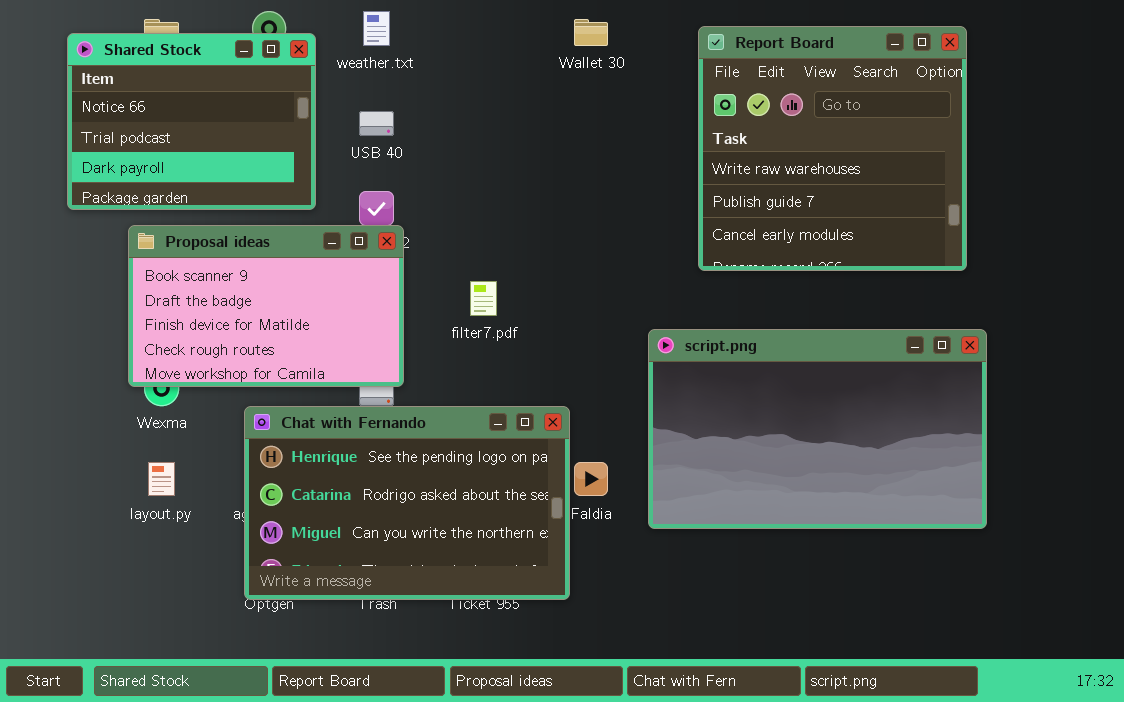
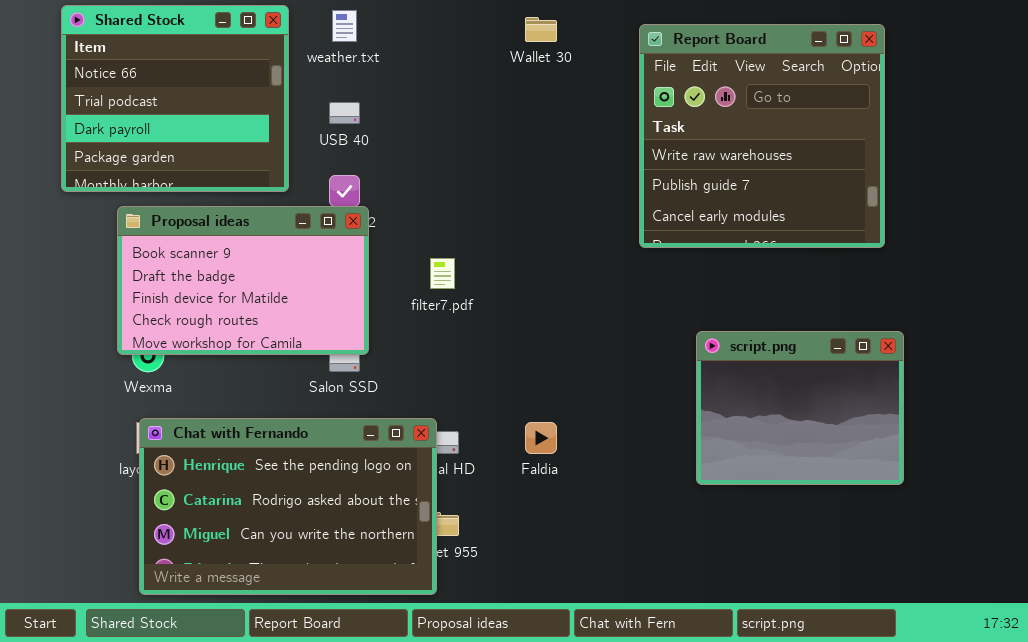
Shared Stock: [67,33,316,210] -> [61,5,289,192], resized
script.png: [648,329,987,529] -> [696,331,904,485], resized
Chat with Fernando: [244,406,570,600] -> [139,418,437,595], moved

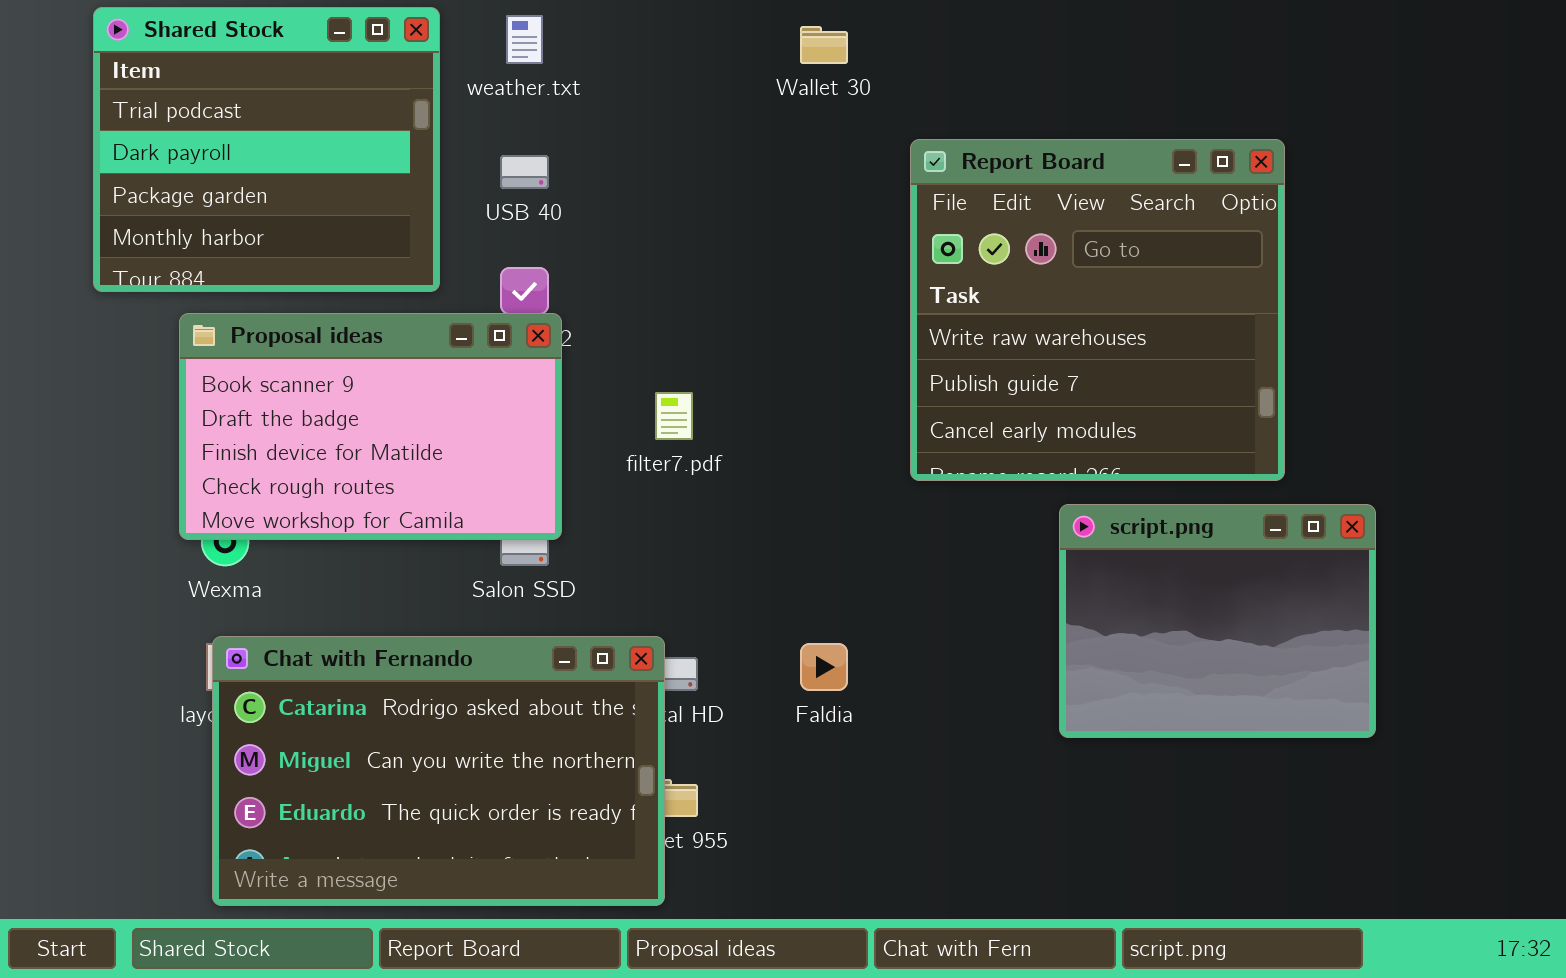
Shared Stock: [61,5,289,192] -> [93,7,440,292], scrolled down 1 row
Report Board: [639,24,885,248] -> [910,139,1285,481], moved
Chat with Fernando: [139,418,437,595] -> [212,636,665,906], scrolled down 1 row

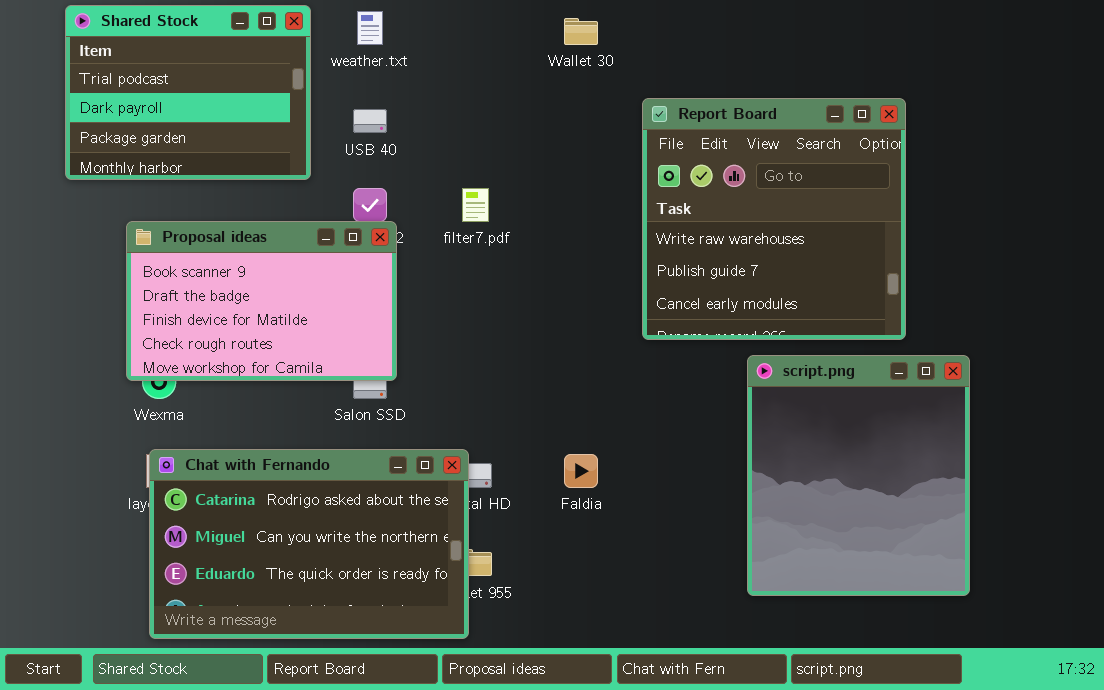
Shared Stock: [93,7,440,292] -> [65,5,311,180], resized
filter7.pdf: [655,392,693,440] -> [462,188,489,222], moved
script.png: [1059,504,1376,738] -> [747,355,970,596], resized

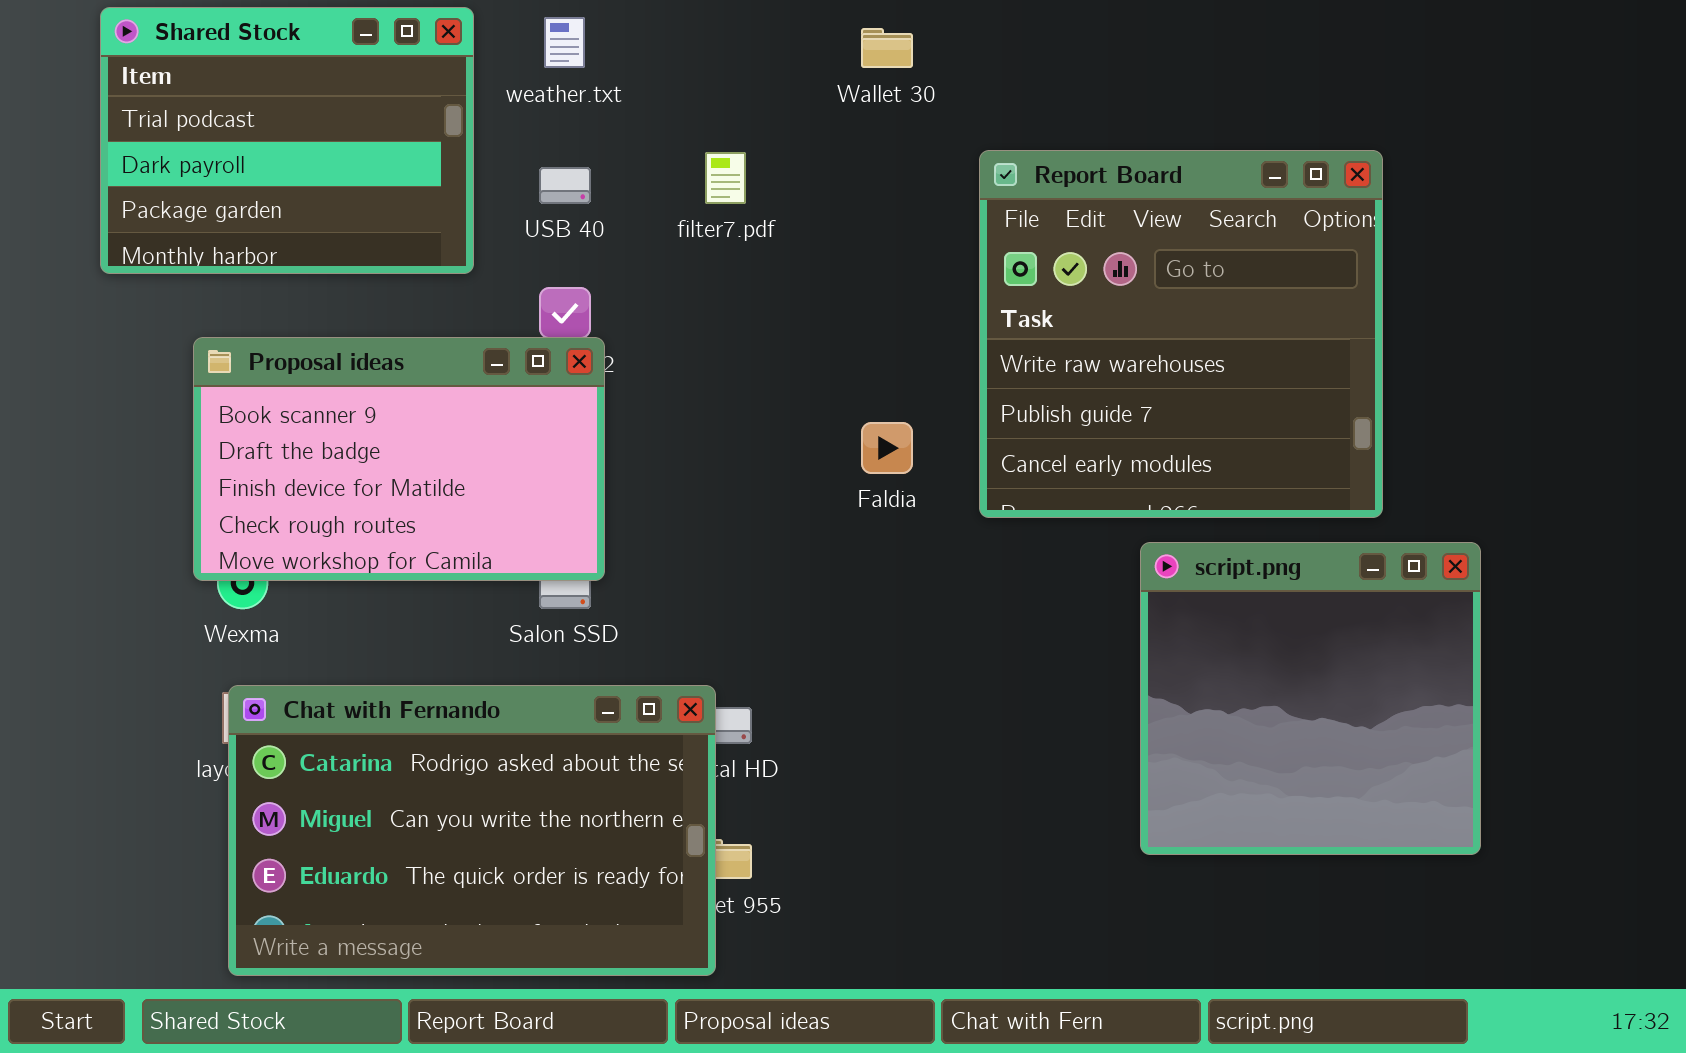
filter7.pdf: [462,188,489,222] -> [705,152,746,204], moved
script.png: [747,355,970,596] -> [1140,542,1481,855], resized
Faldia: [564,454,598,488] -> [861,422,913,474], moved

